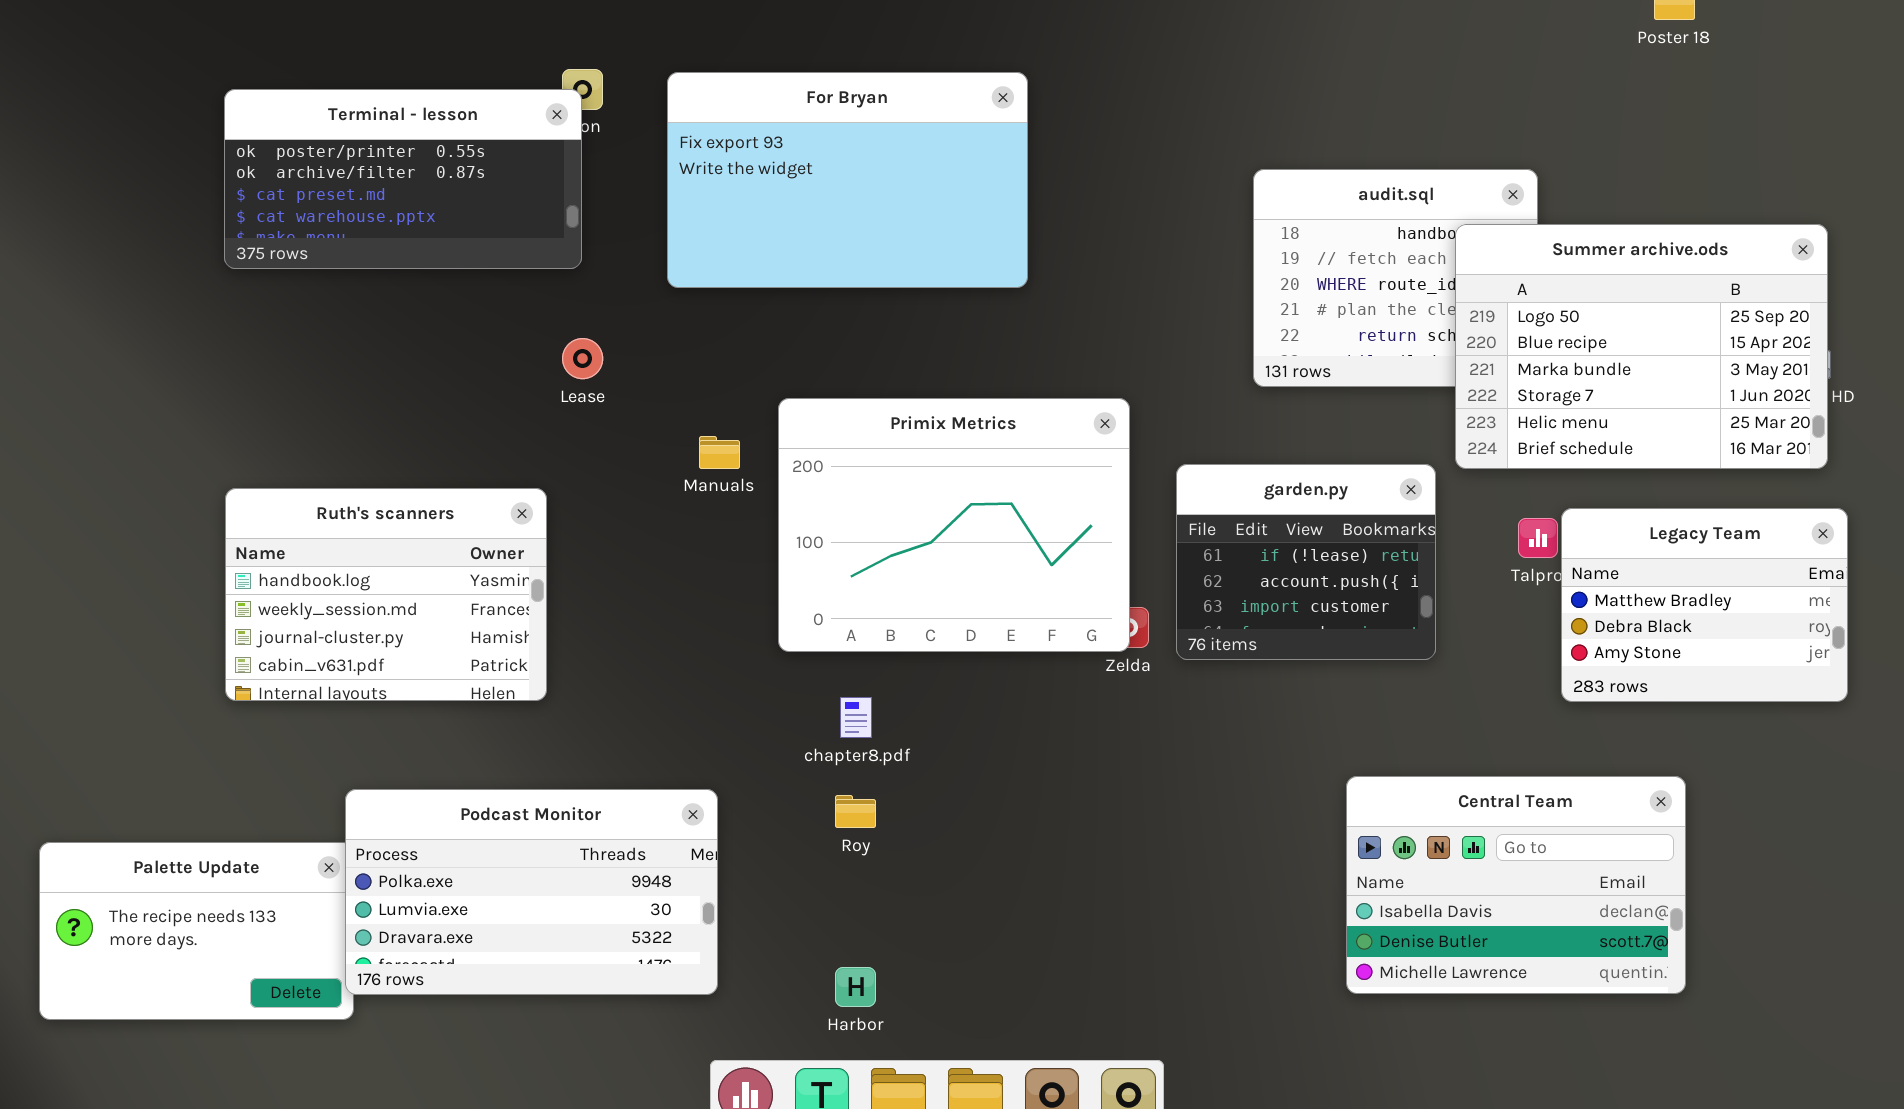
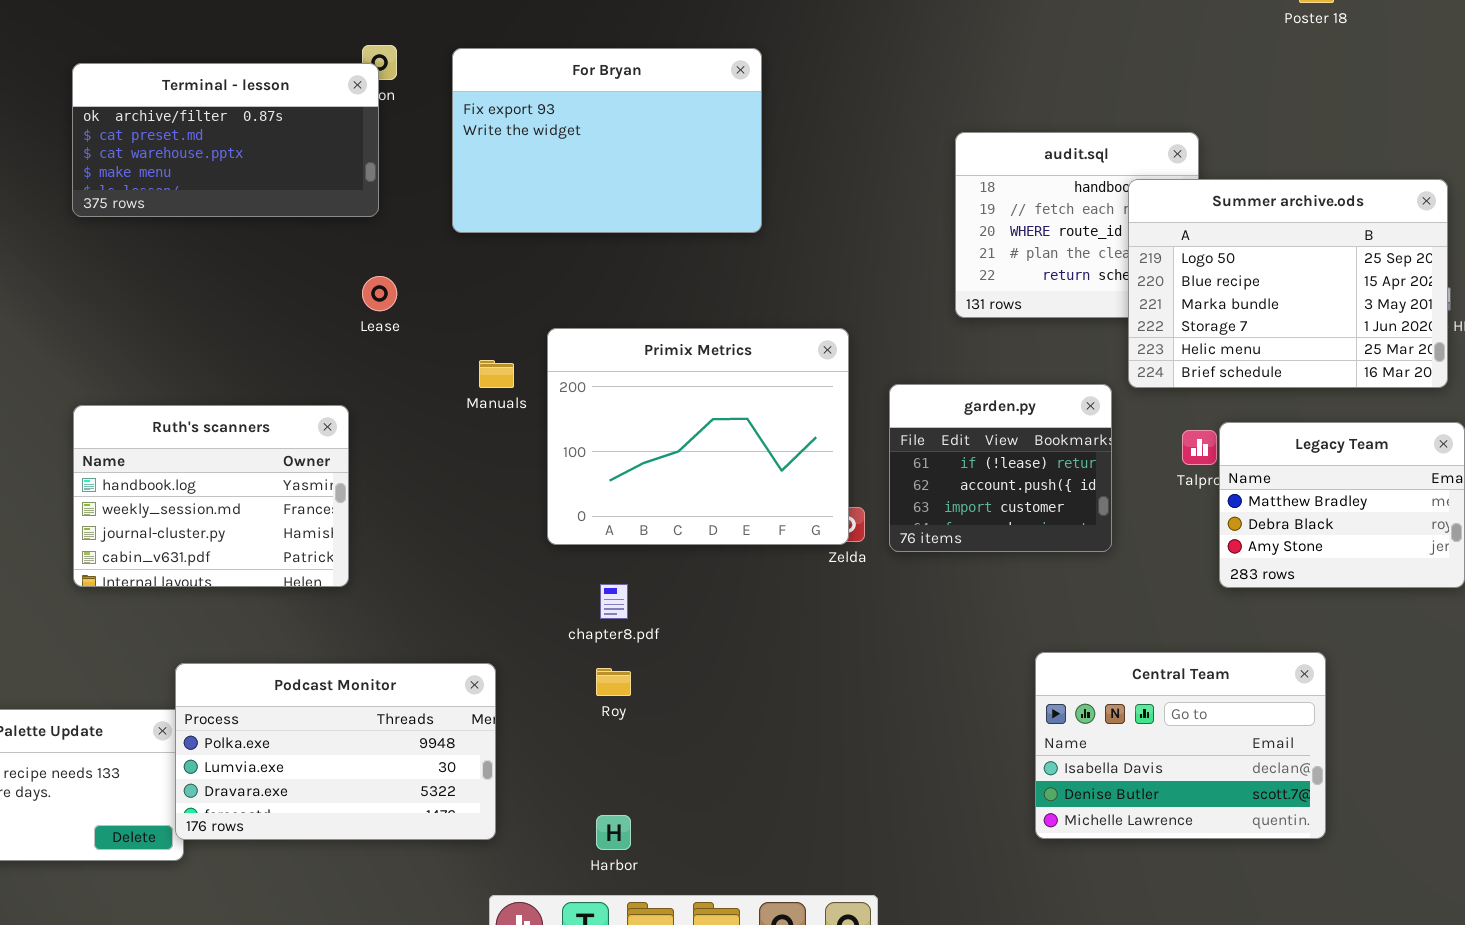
Terminal - lesson: [224,89,582,269] -> [72,63,379,217], scrolled down 1 row

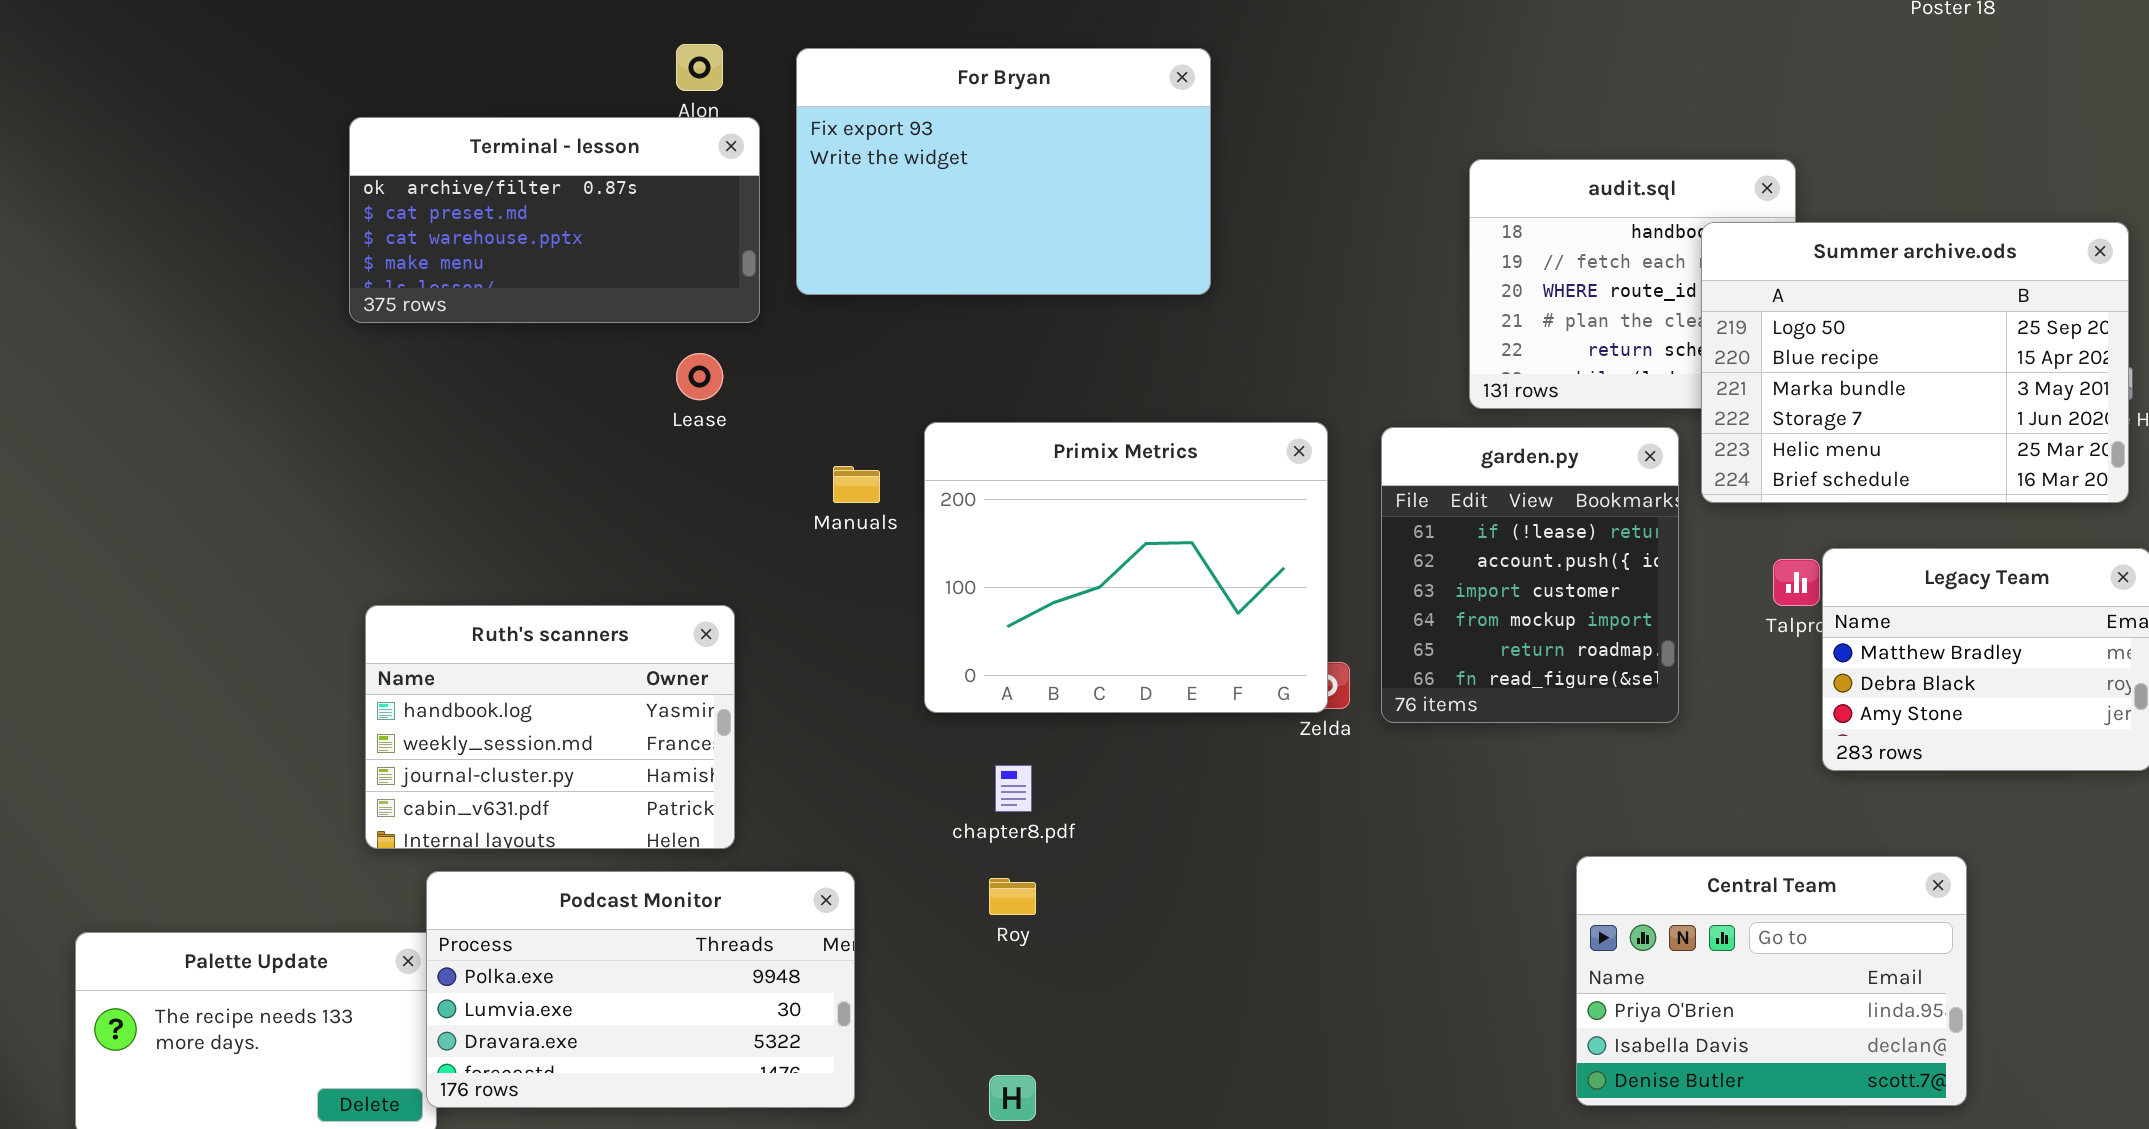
Terminal - lesson: [72,63,379,217] -> [349,117,760,323], moved
garden.py: [889,384,1112,552] -> [1381,427,1679,723], resized
Ruth's scanners: [73,405,349,587] -> [365,605,735,849], moved
Central Team: [1035,652,1326,839] -> [1576,856,1967,1106], scrolled up 1 row

